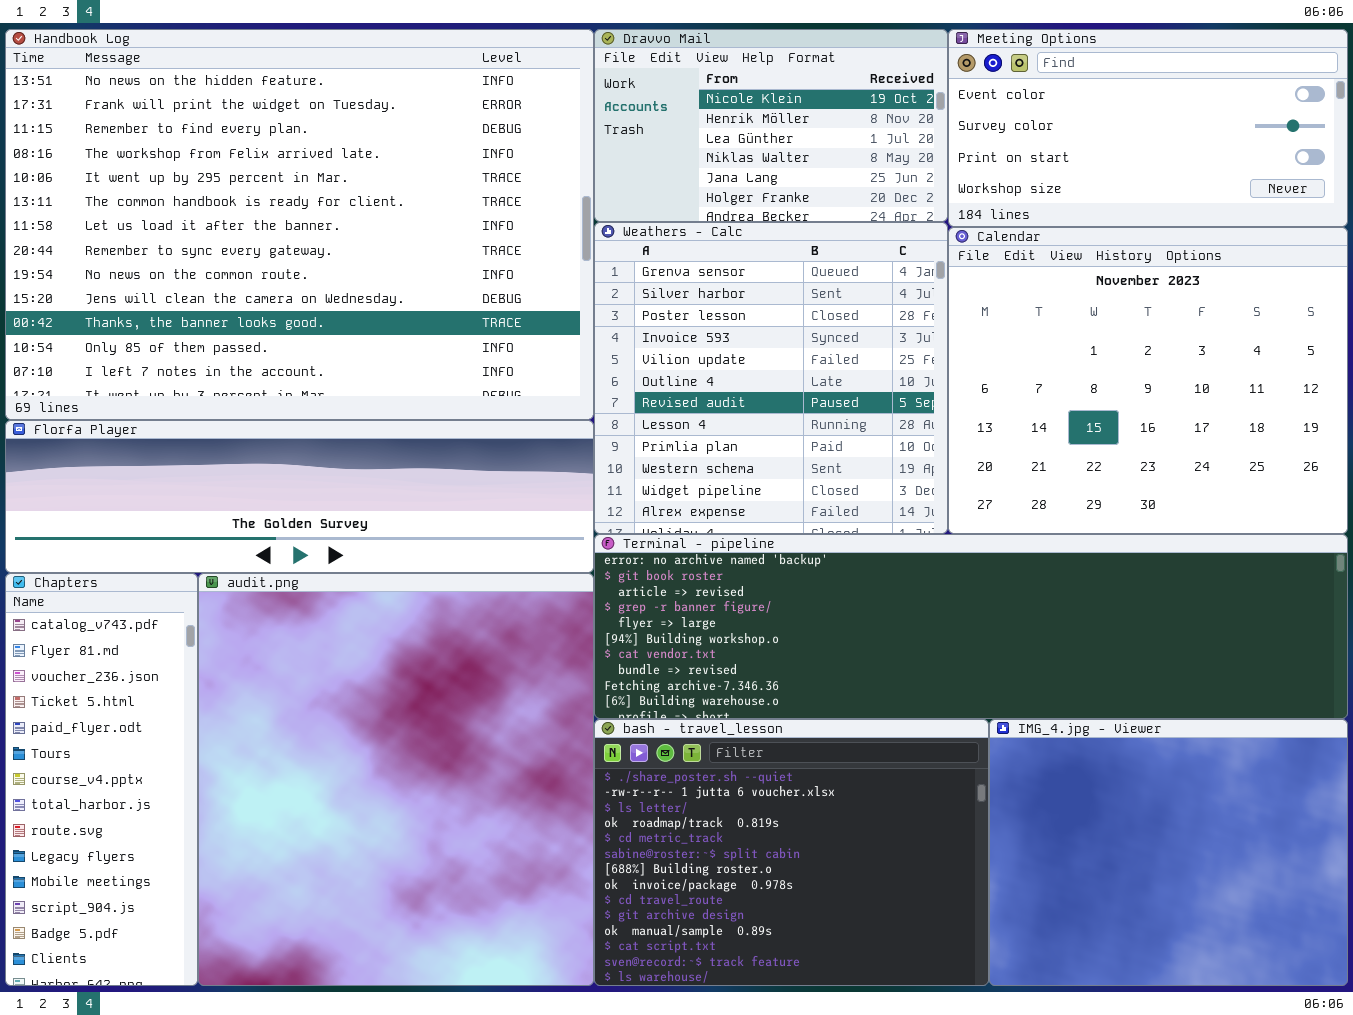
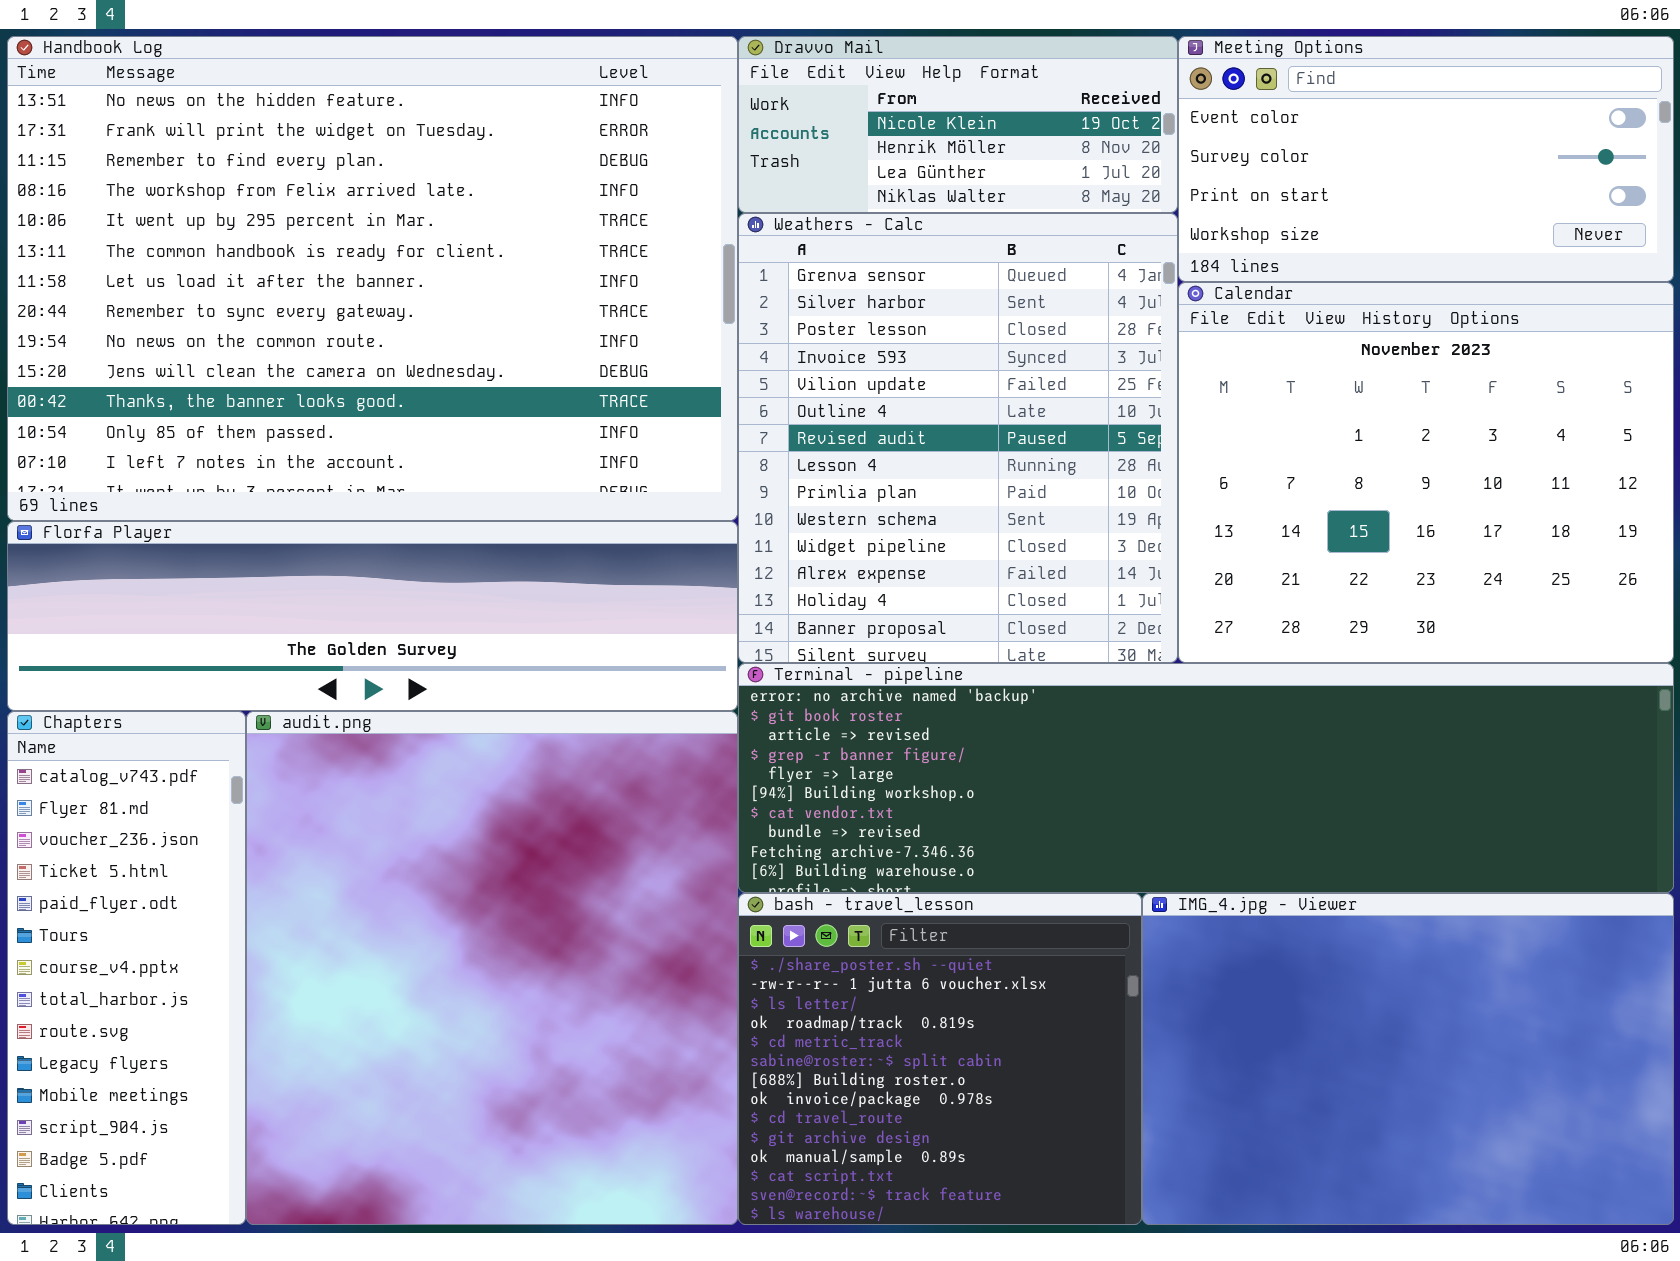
Dravvo Mail: [594,29,948,222] -> [738,36,1178,213], resized
Weathers - Calc: [594,222,948,534] -> [738,213,1178,663], resized
bash - travel_lesson: [594,719,989,986] -> [738,893,1142,1225], resized
IMG_4.jpg - Viewer: [989,719,1348,986] -> [1142,893,1674,1225], resized

